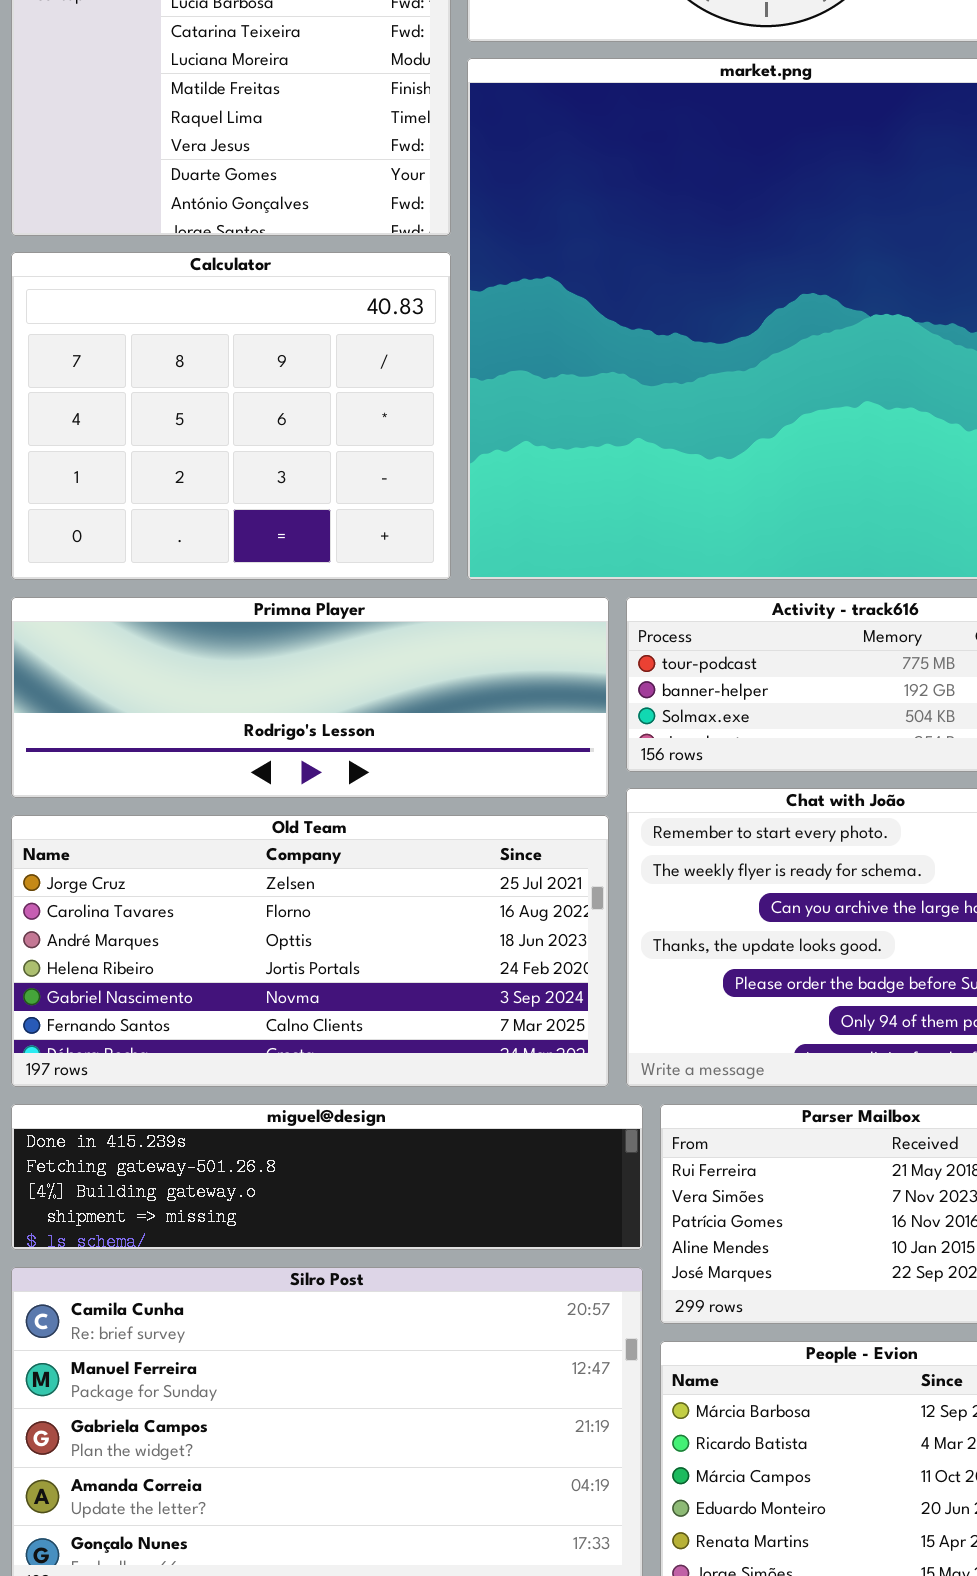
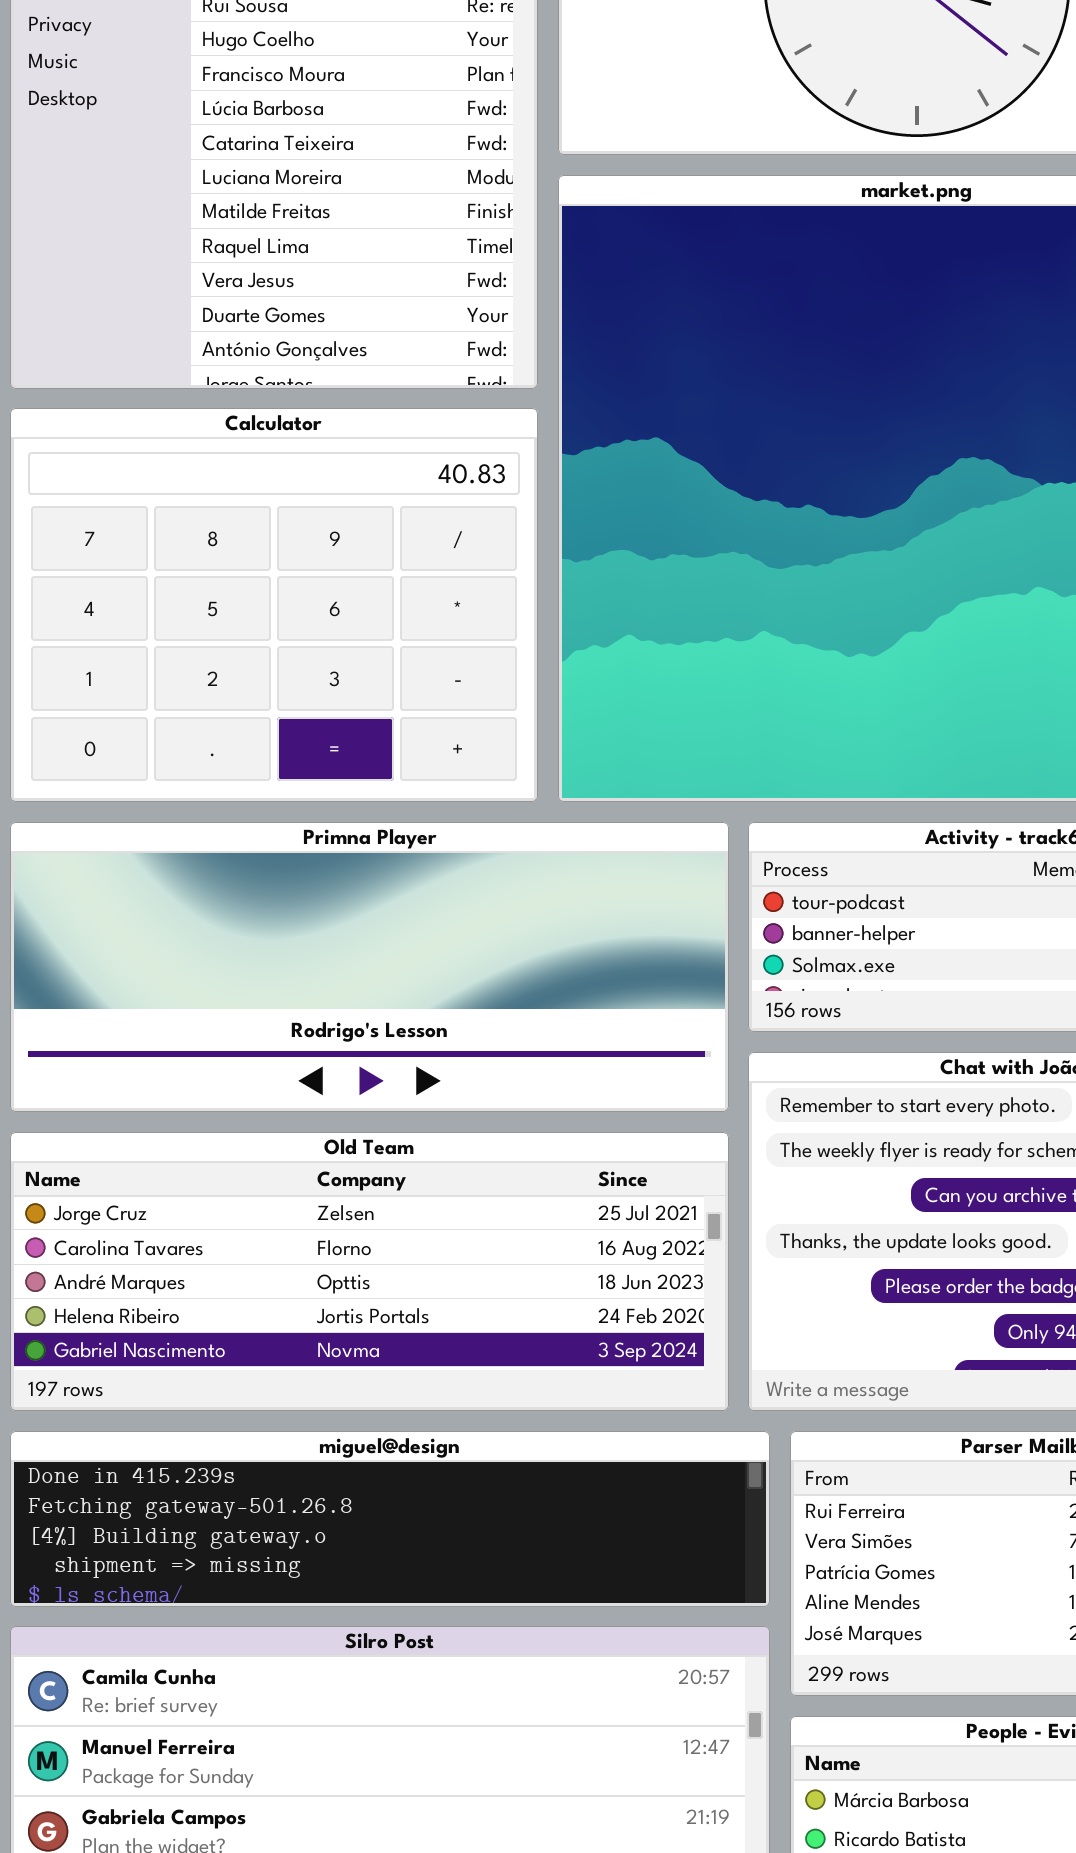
Primna Player: [11,597,609,798] -> [10,822,729,1112], resized
Old Team: [11,815,609,1087] -> [10,1132,729,1411], resized

